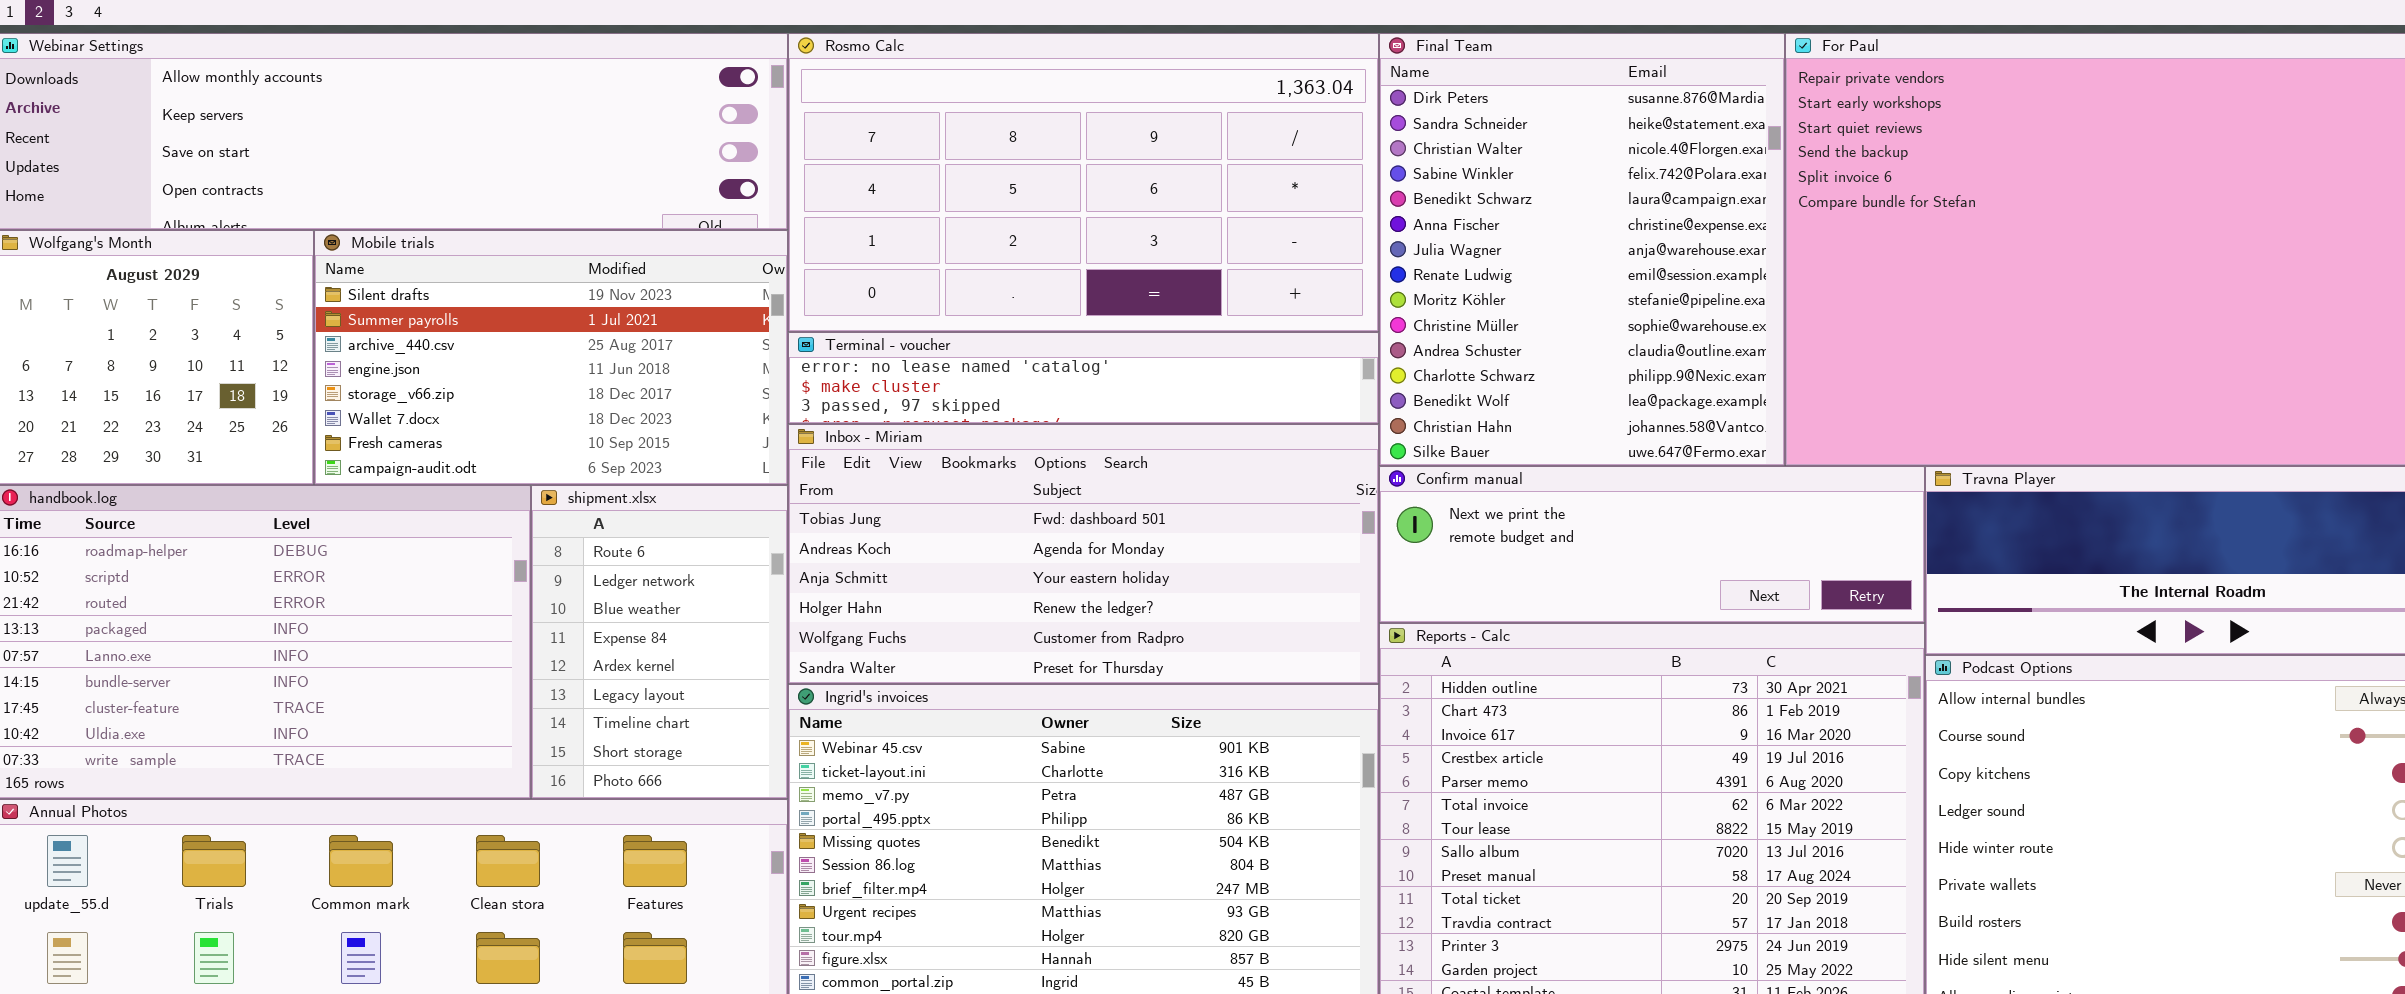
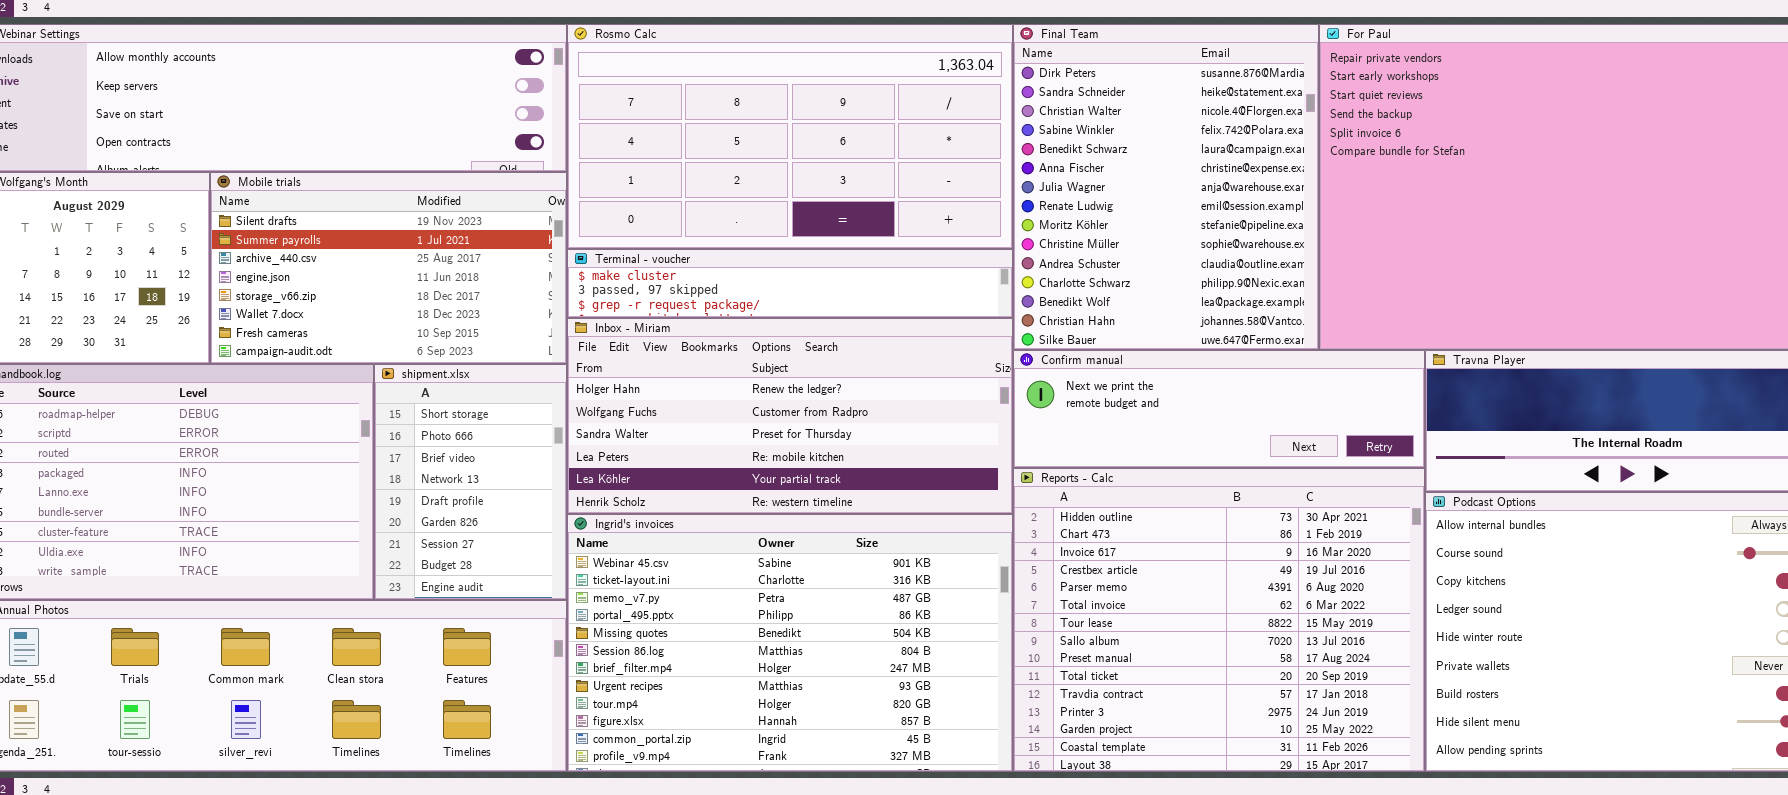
Terminal - voucher: [788,332,1379,424] -> [567,249,1013,318], scrolled down 1 row
Inbox - Miriam: [788,424,1379,684] -> [567,318,1013,514], scrolled down 3 rows
shipment.xlsx: [531,485,788,799] -> [374,364,567,600], scrolled down 7 rows

